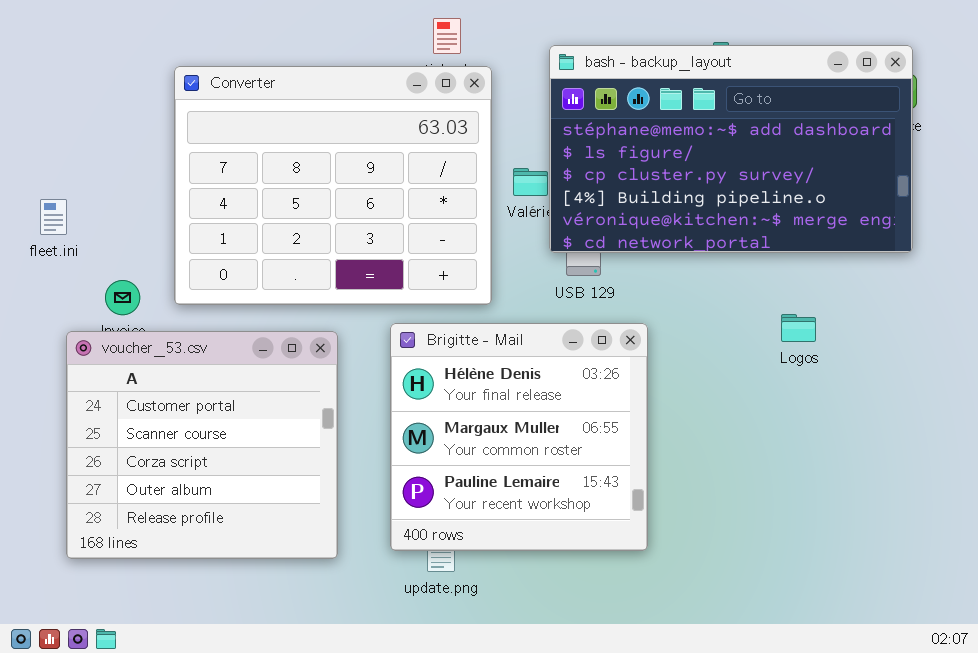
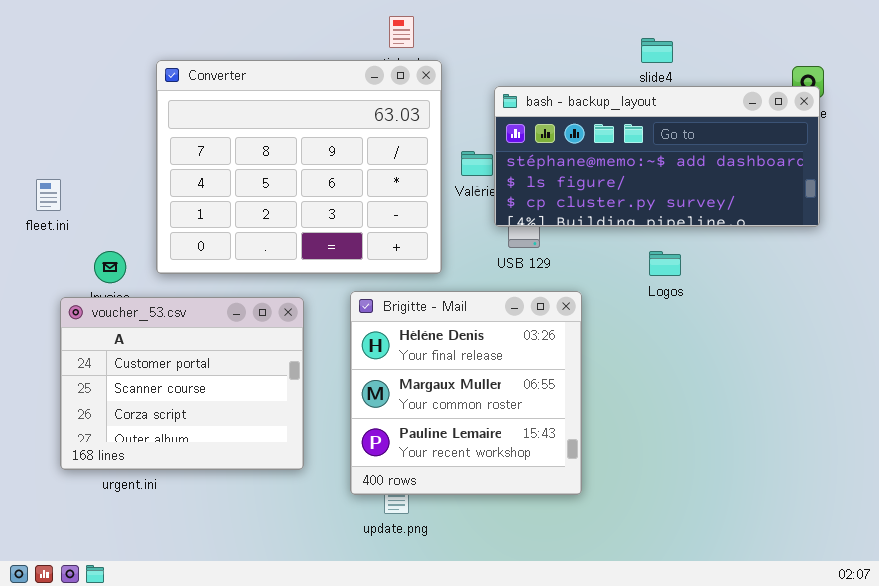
bash - backup_layout: [549,45,913,253] -> [494,86,820,227], resized
Logos: [781,314,816,342] -> [649,251,681,276], moved
voucher_53.csv: [66,331,338,559] -> [60,297,304,470], resized

